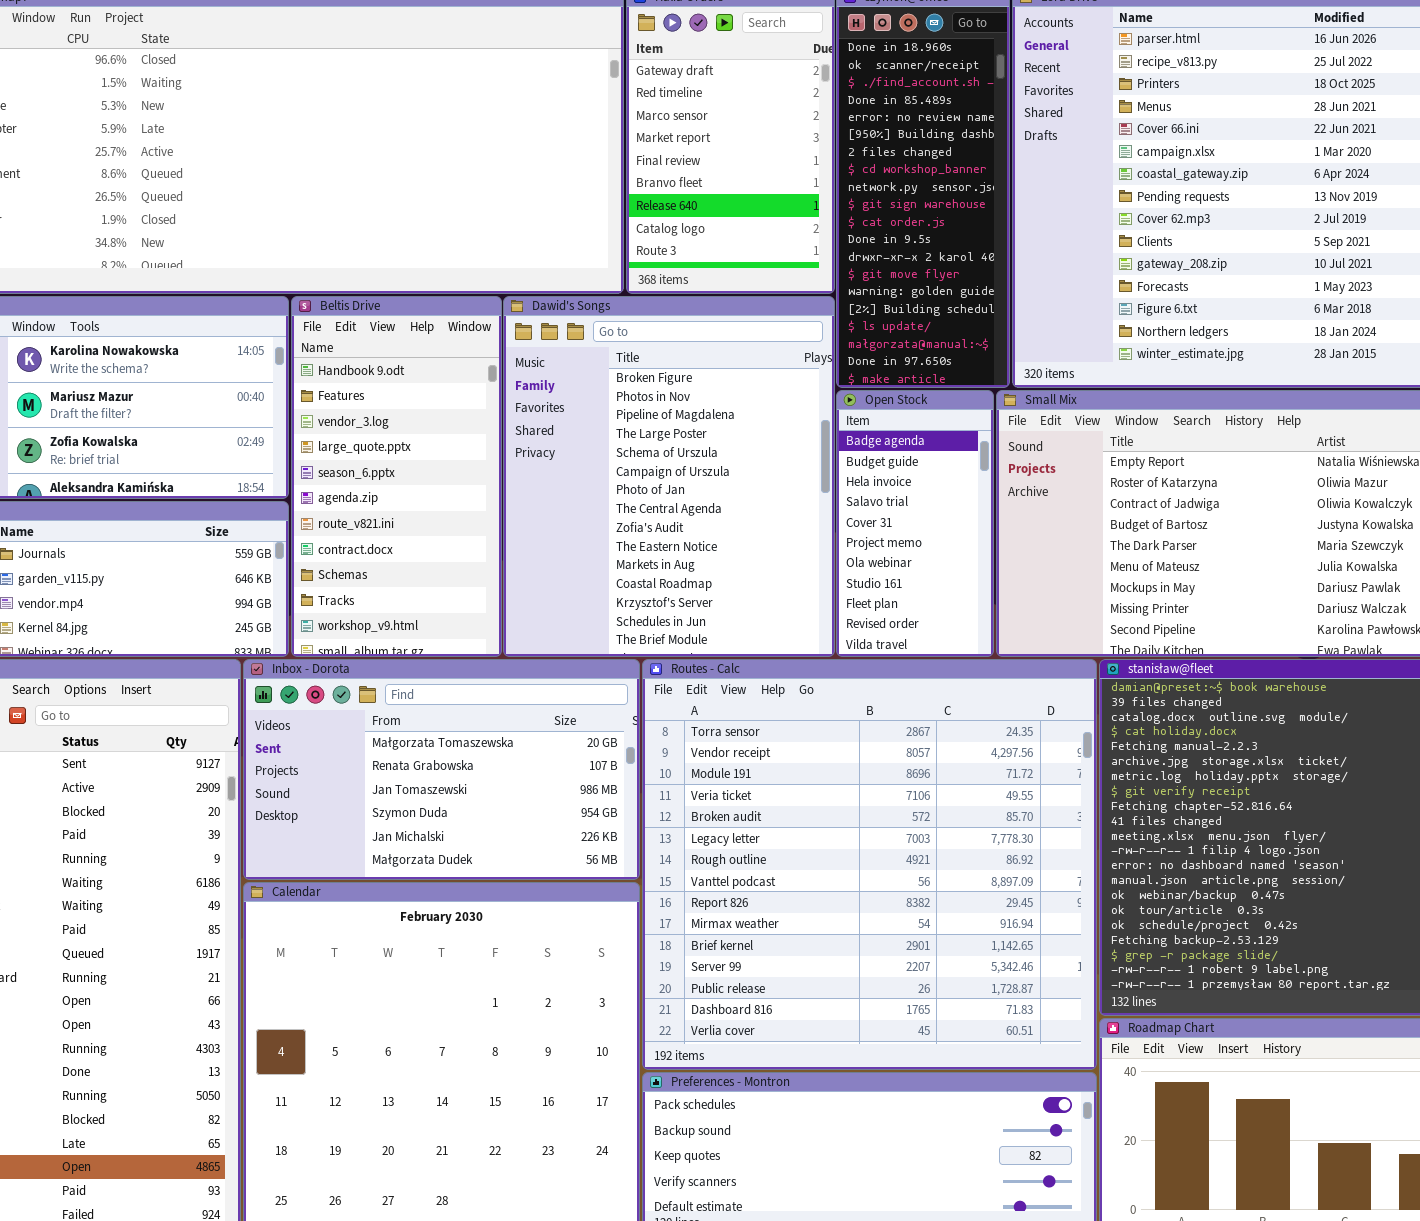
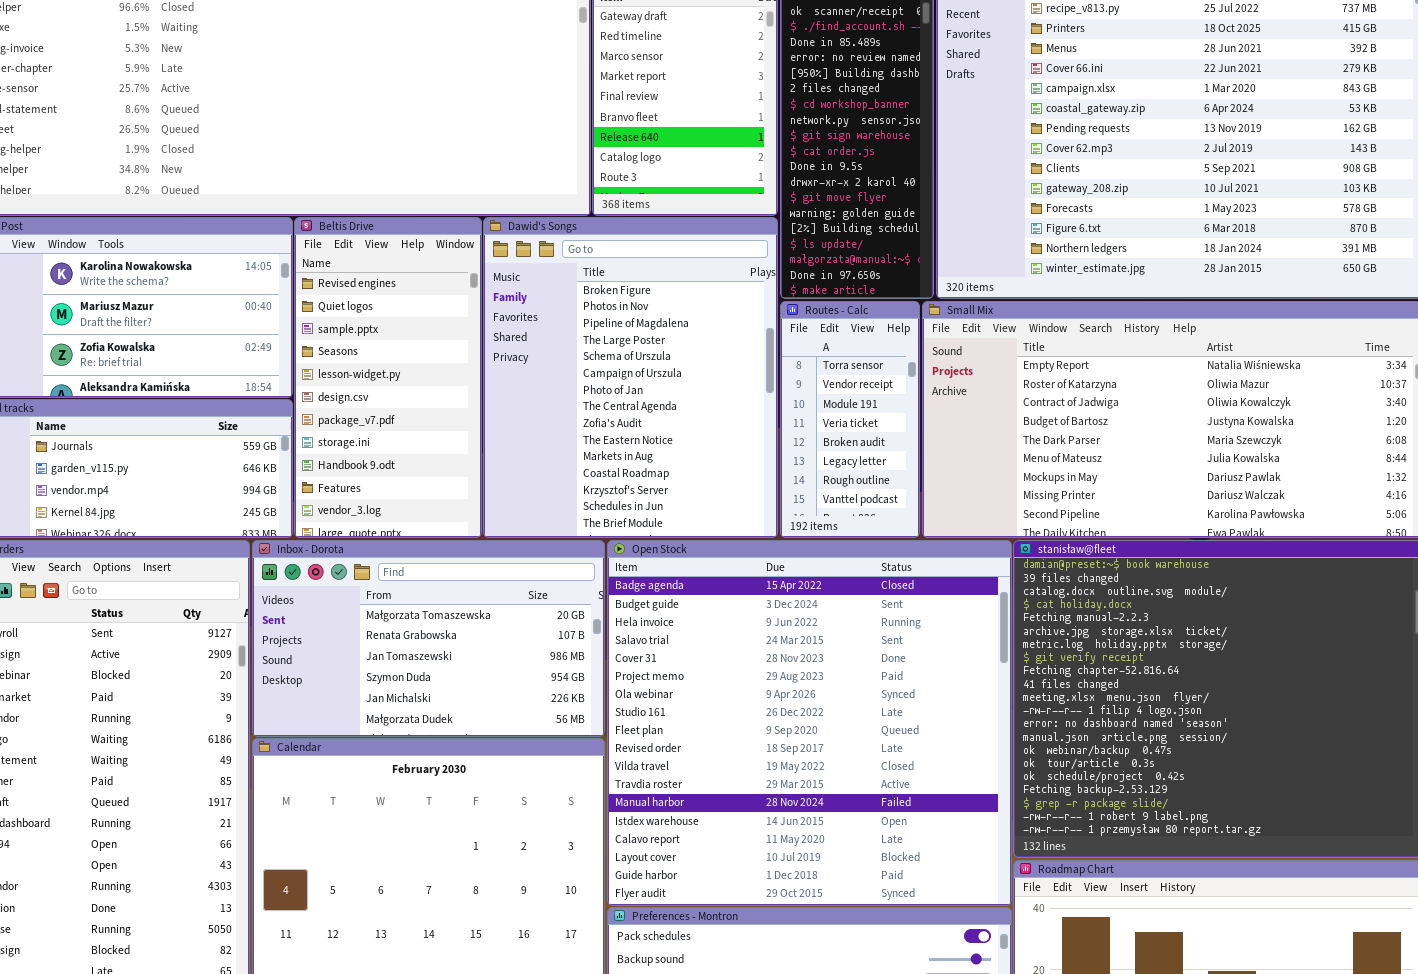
Beltis Drive: [291,296,502,657] -> [294,217,482,538], scrolled up 8 rows
Open Stock: [836,390,994,657] -> [607,540,1012,906], moved, resized
Routes - Calc: [642,659,1097,1070] -> [780,301,920,538], moved, resized

